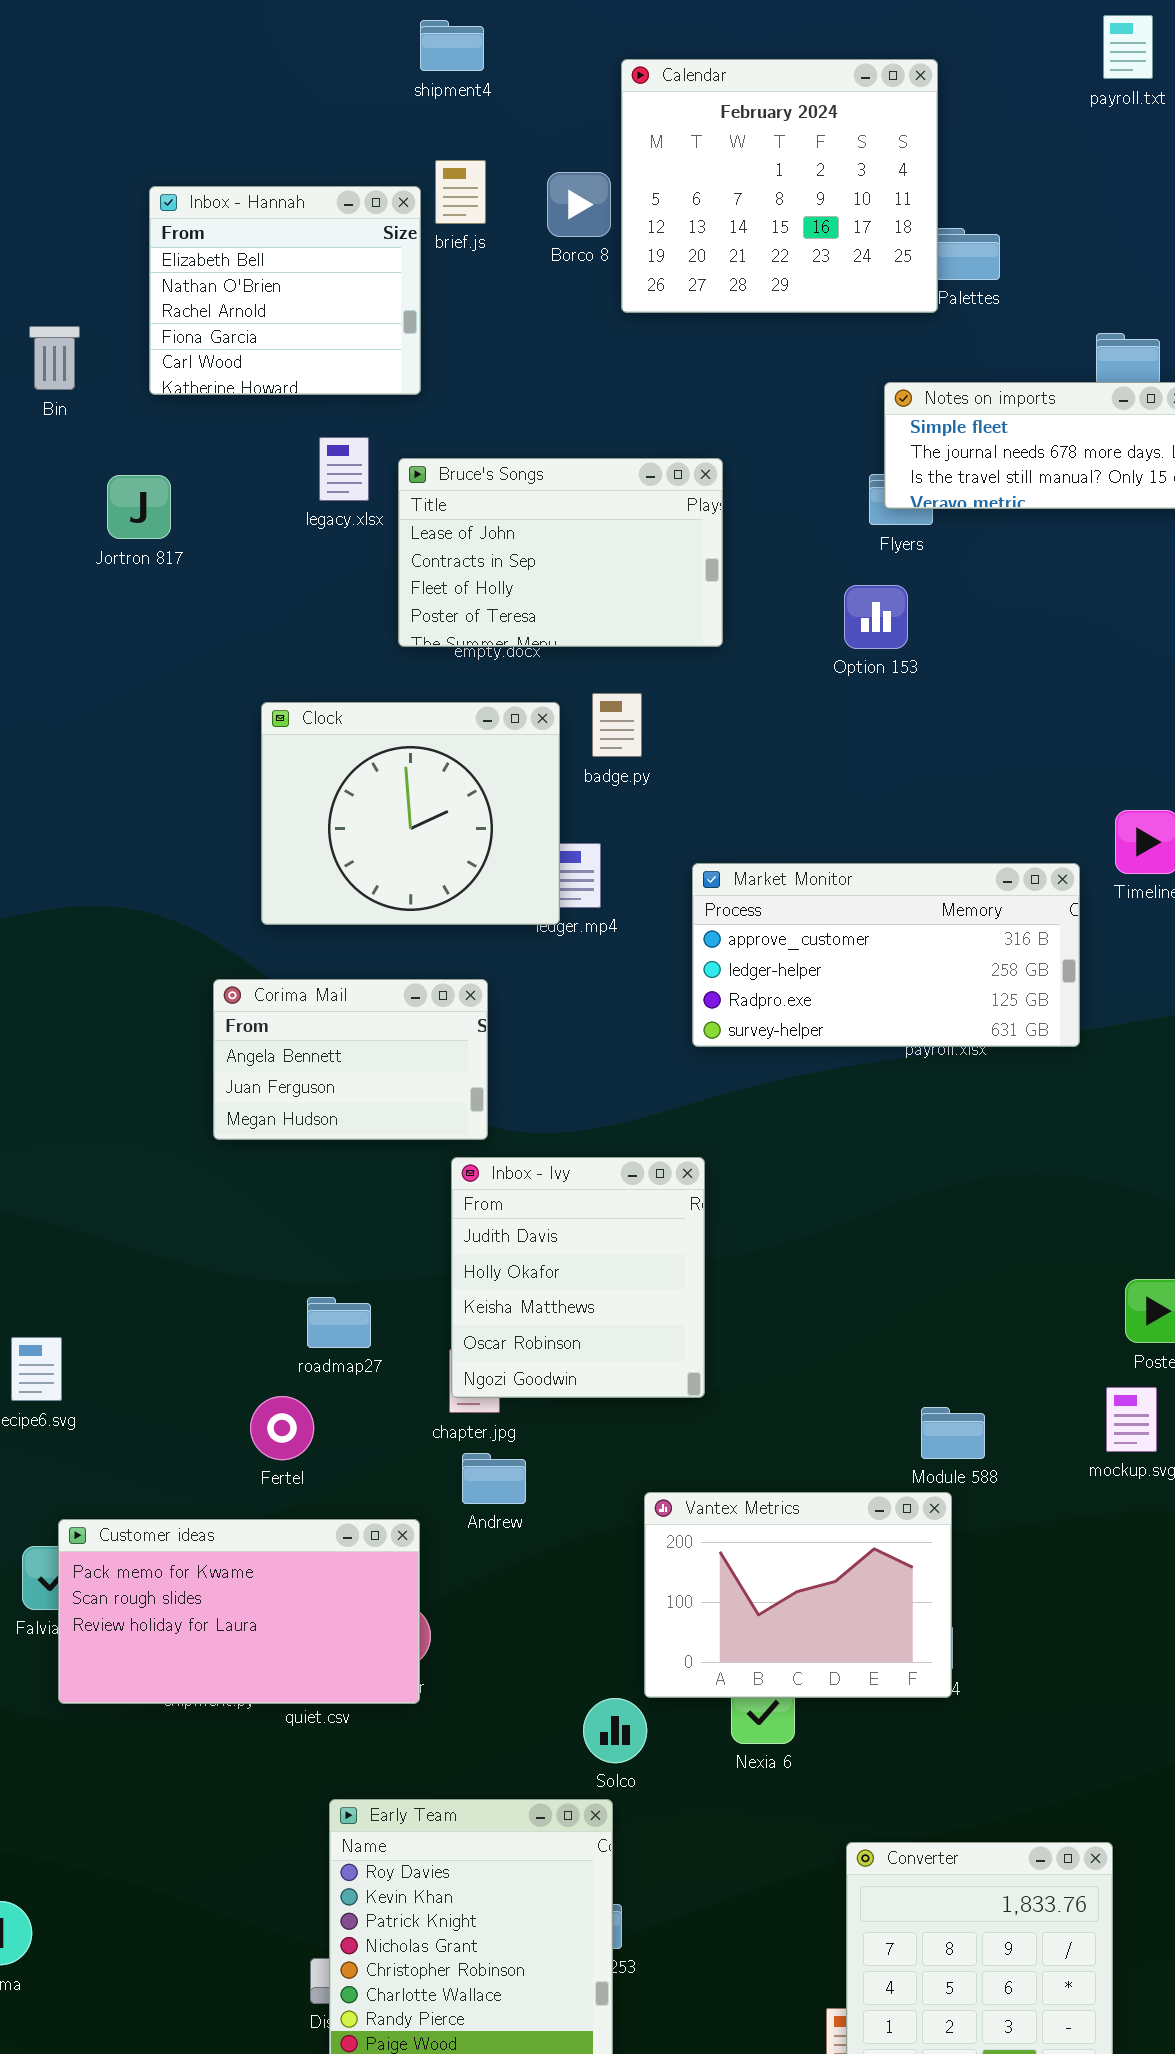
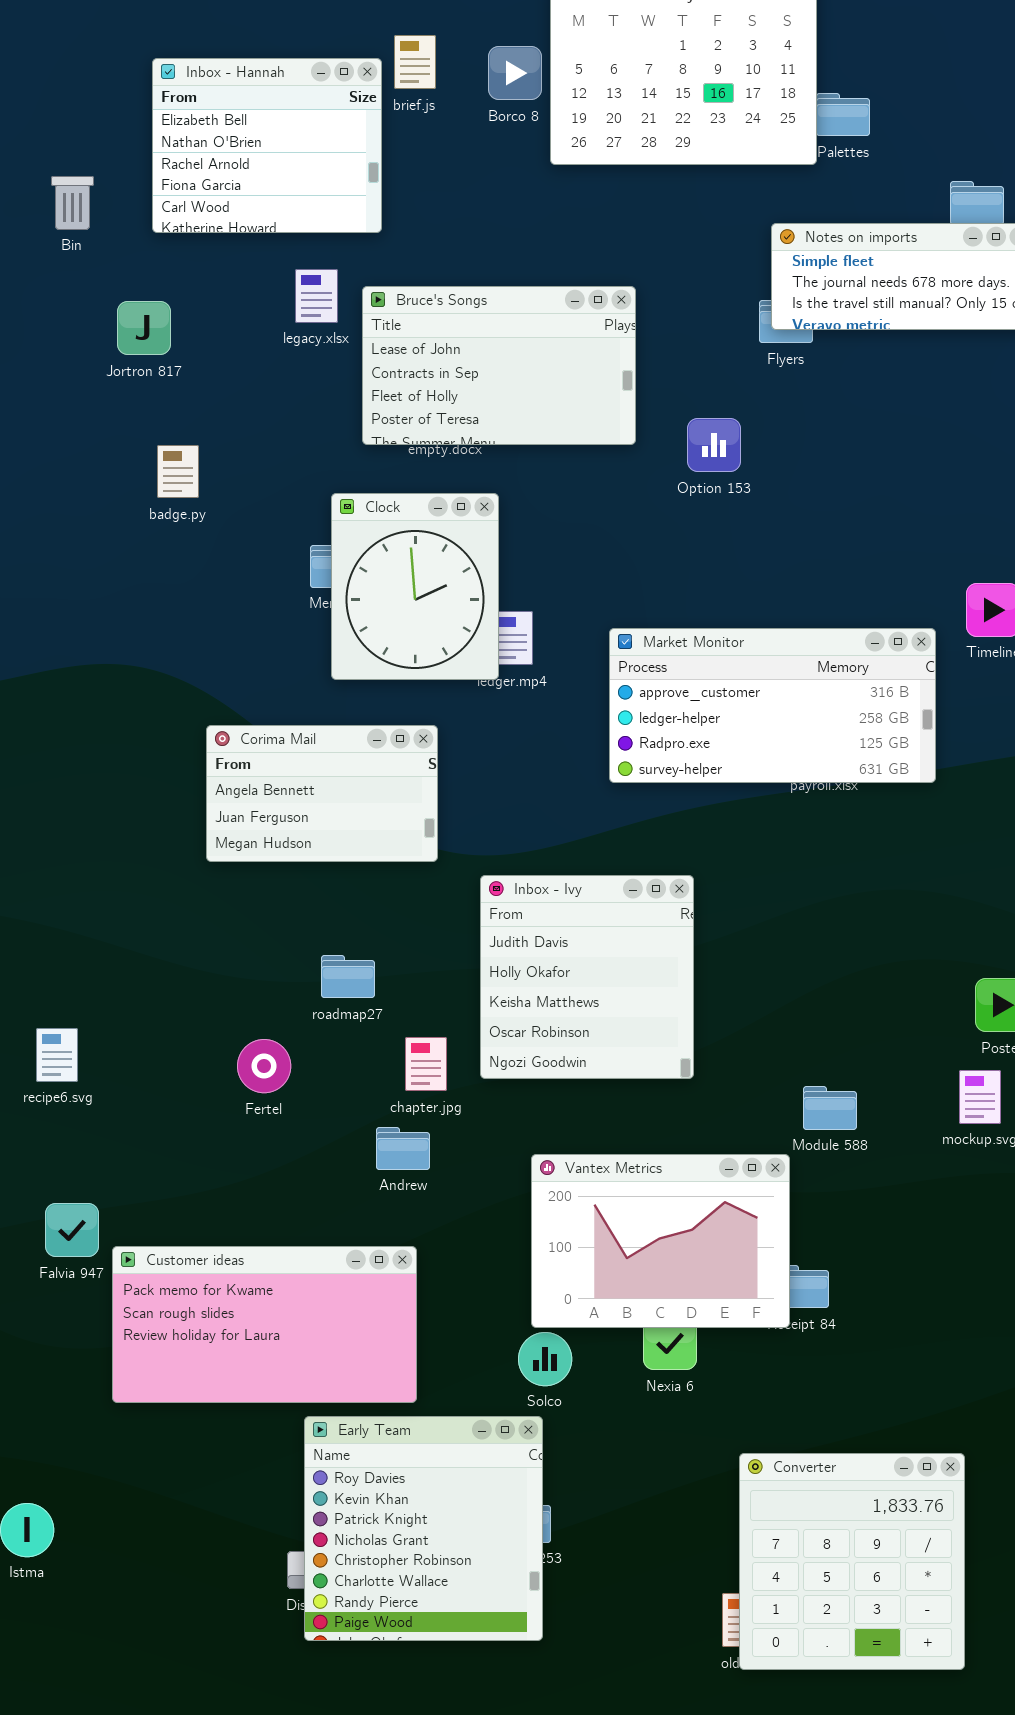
Option 153: [844,585,908,649] -> [687,418,741,472], moved
badge.py: [592,693,642,757] -> [157,445,199,498], moved
Clock: [261,702,560,925] -> [331,493,499,680], resized
Inbox - Ivy: [451,1157,705,1398] -> [480,875,694,1079], moved
roadmap27: [307,1297,371,1348] -> [321,955,375,998], moved
Fertel: [250,1396,314,1460] -> [237,1039,291,1093], moved
Andrew: [462,1453,526,1504] -> [376,1127,430,1170], moved
Vantex Metrics: [644,1492,952,1698] -> [531,1154,790,1328], moved
Customer ideas: [58,1519,420,1704] -> [112,1246,417,1403], moved

